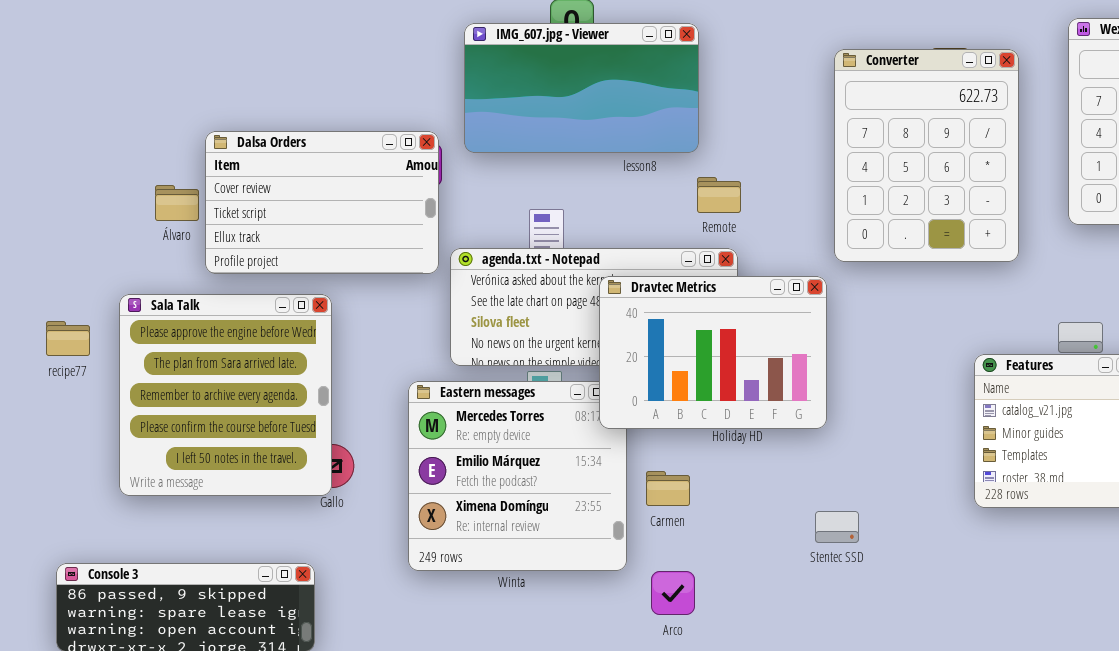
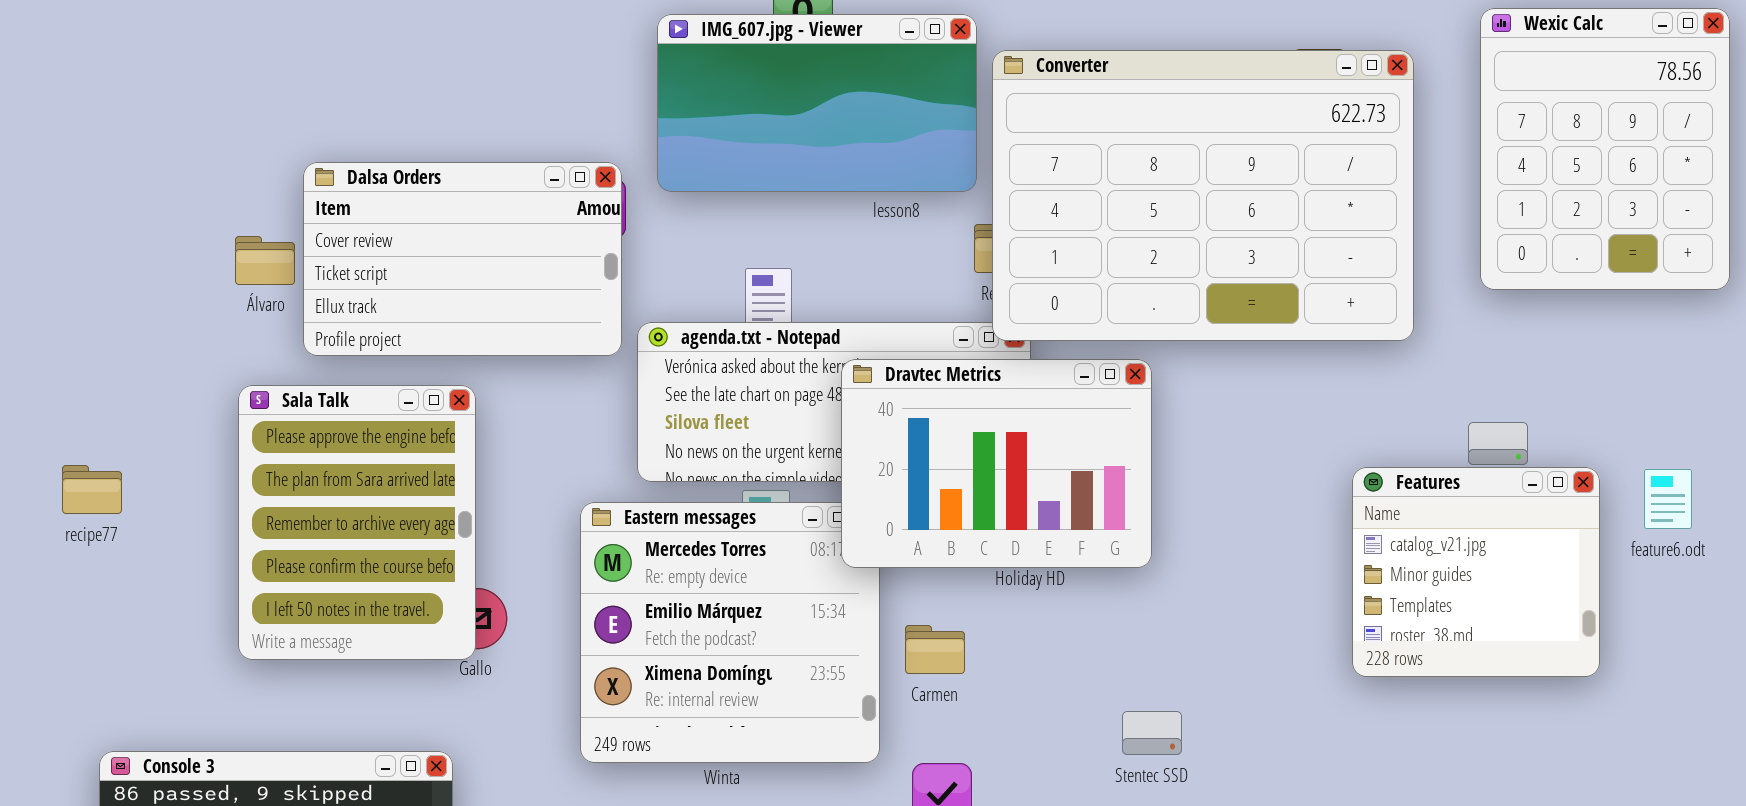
Converter: [834,49,1019,262] -> [992,50,1414,341], resized
Sala Talk: [119,294,332,496] -> [238,385,476,660], resized
recipe77: [46,321,90,356] -> [62,465,122,514], moved
Stentec SSD: [815,511,859,543] -> [1122,711,1182,755], moved

